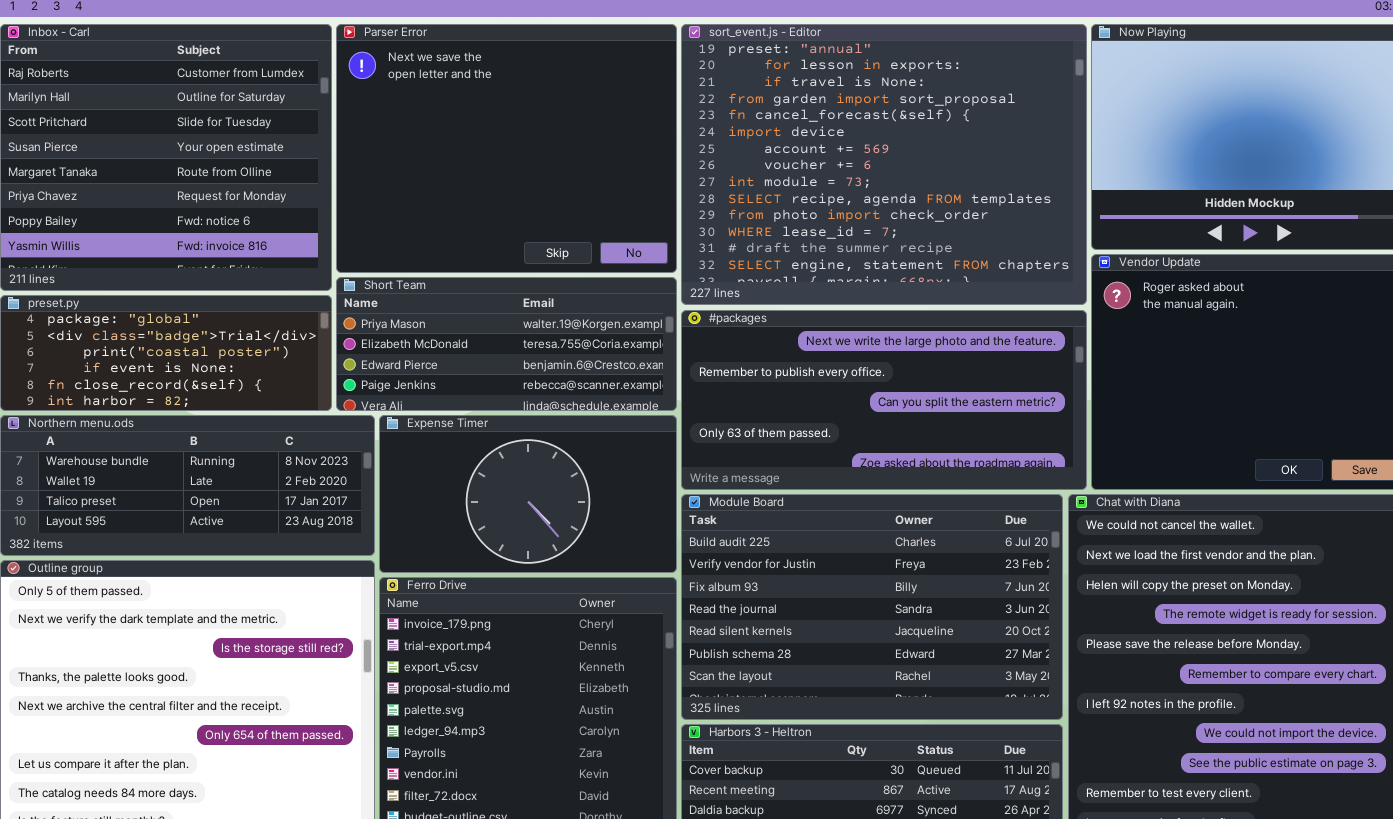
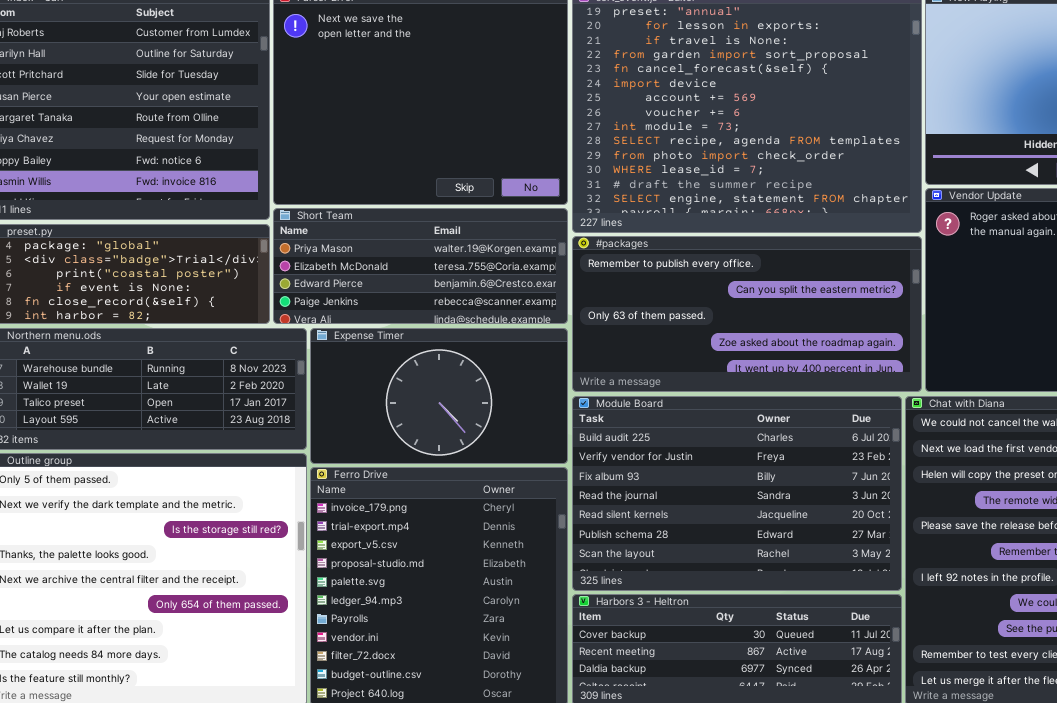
#packages: [681,310,1087,490] -> [572,236,922,392], scrolled down 1 row

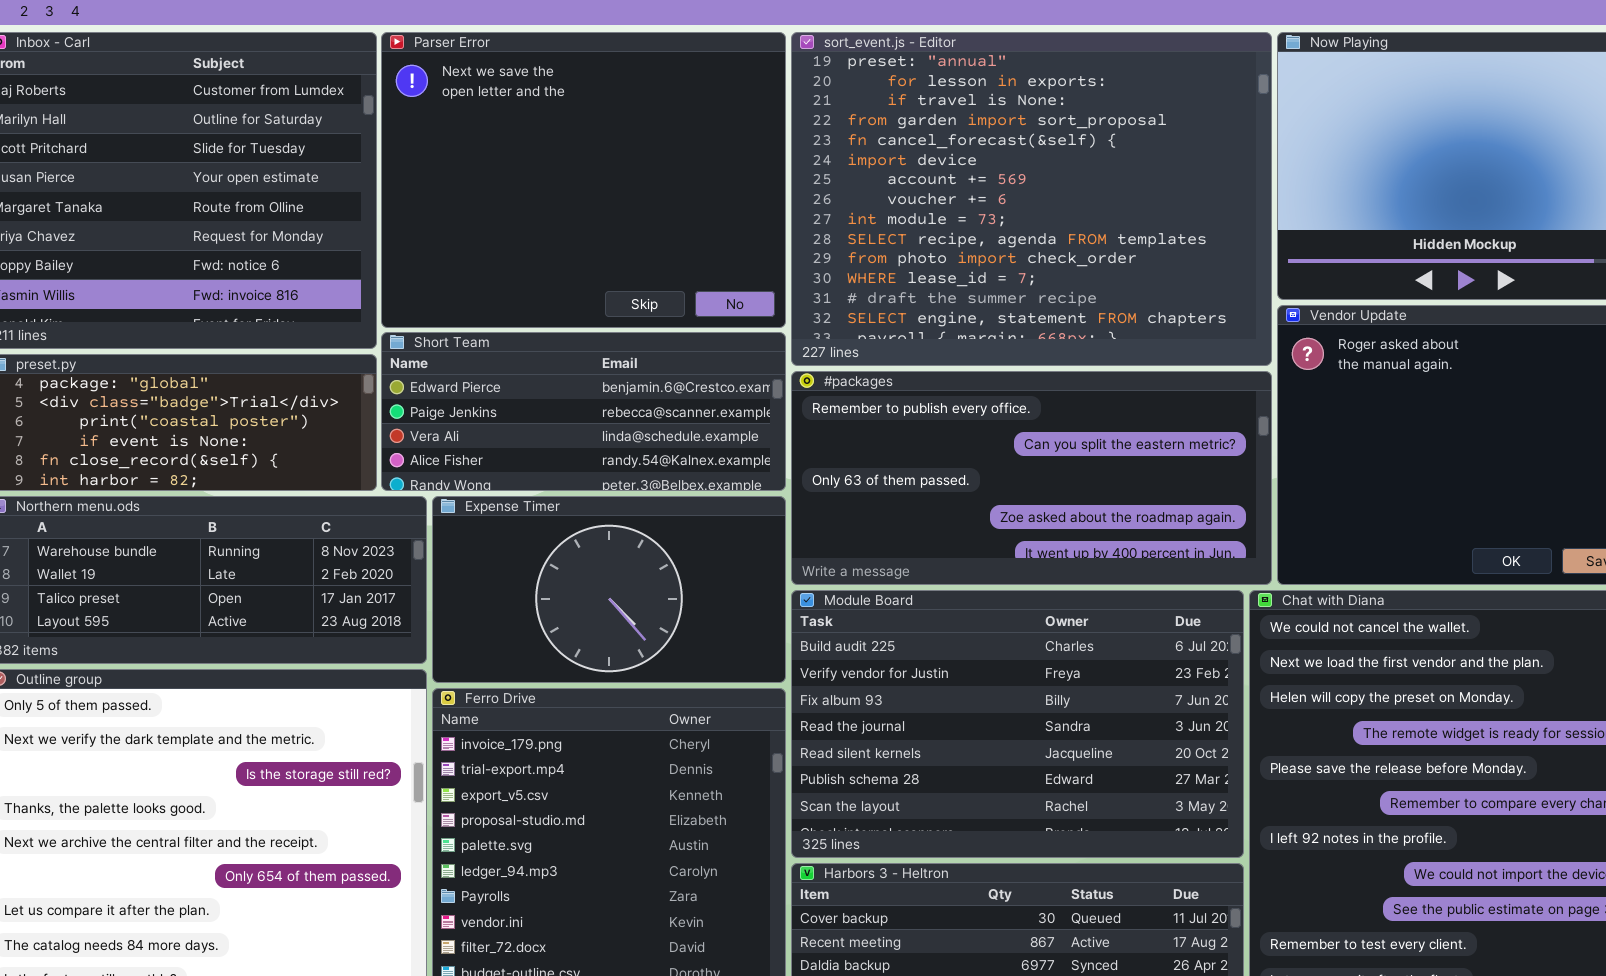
Short Team: [273,208,568,324] -> [381,332,786,491], scrolled down 2 rows

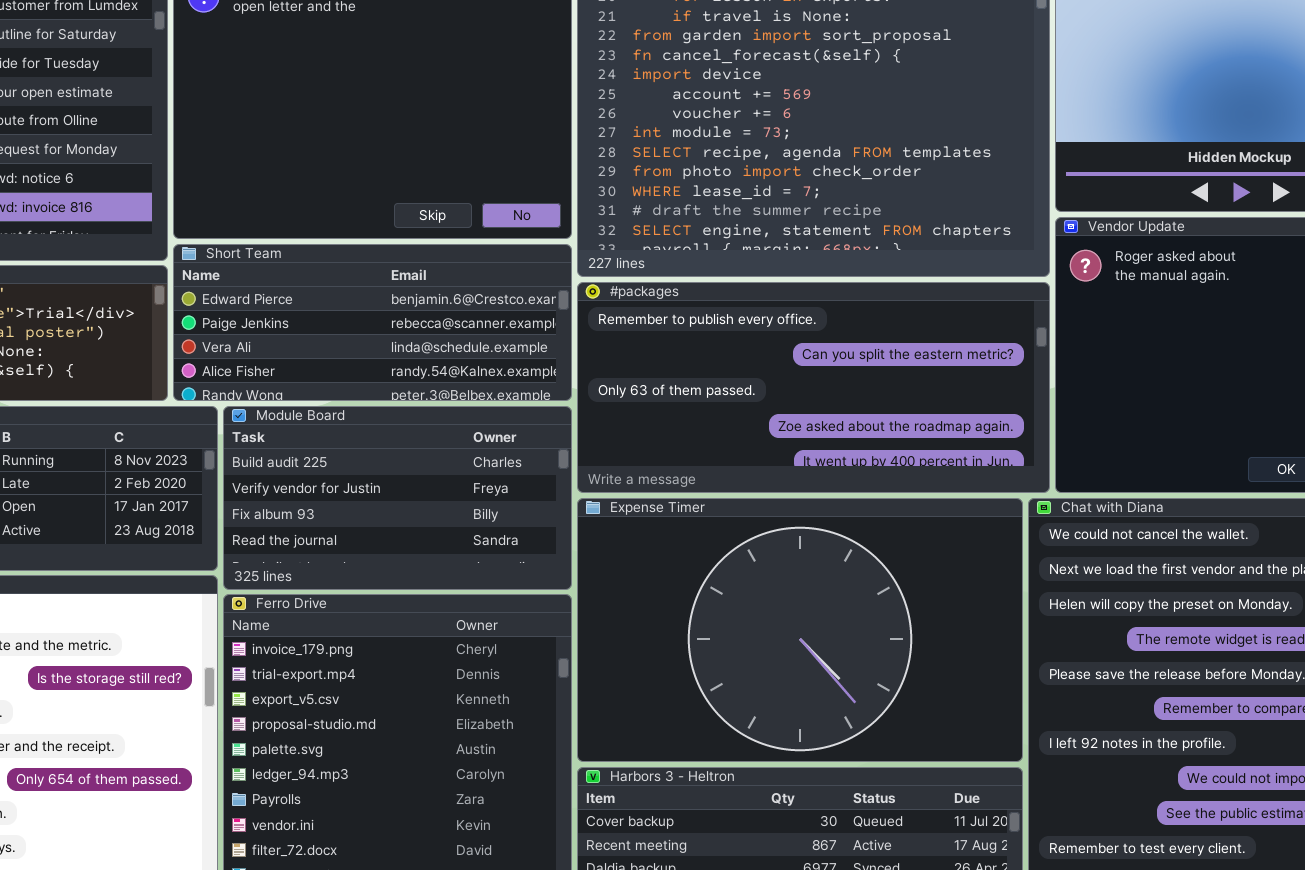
Expense Timer: [432,496,786,683] -> [577,498,1023,762], moved, resized
Module Board: [791,590,1244,858] -> [223,406,572,590], moved, resized

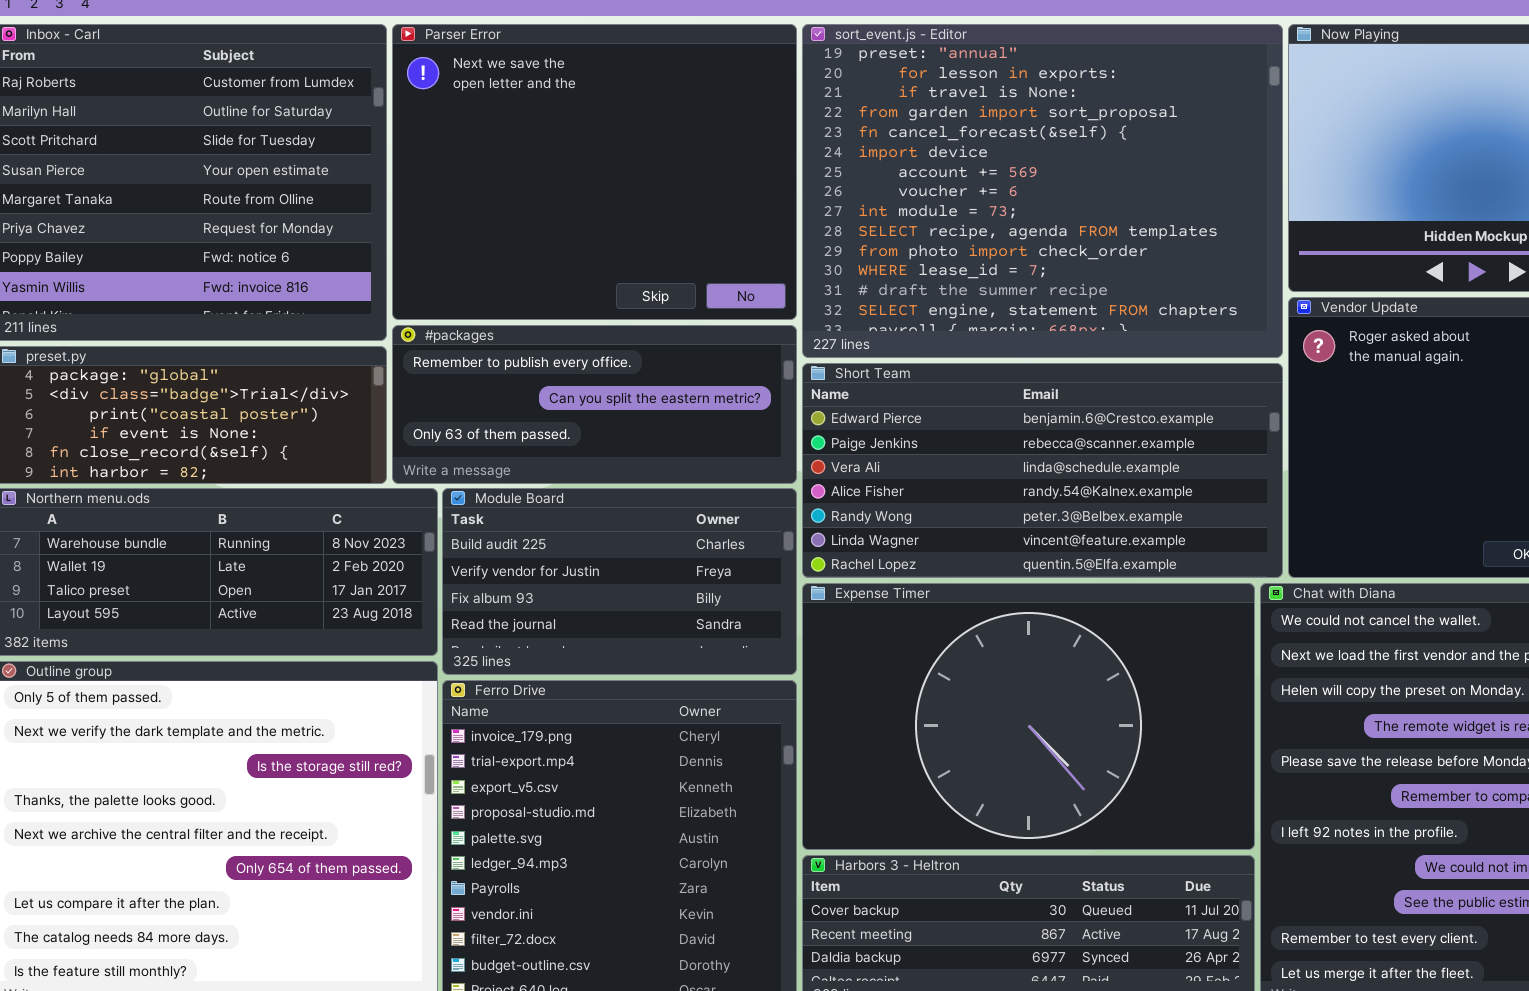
Short Team: [173,244,572,401] -> [802,363,1283,578], moved, resized
#packages: [577,282,1050,493] -> [392,325,797,484], moved, resized

